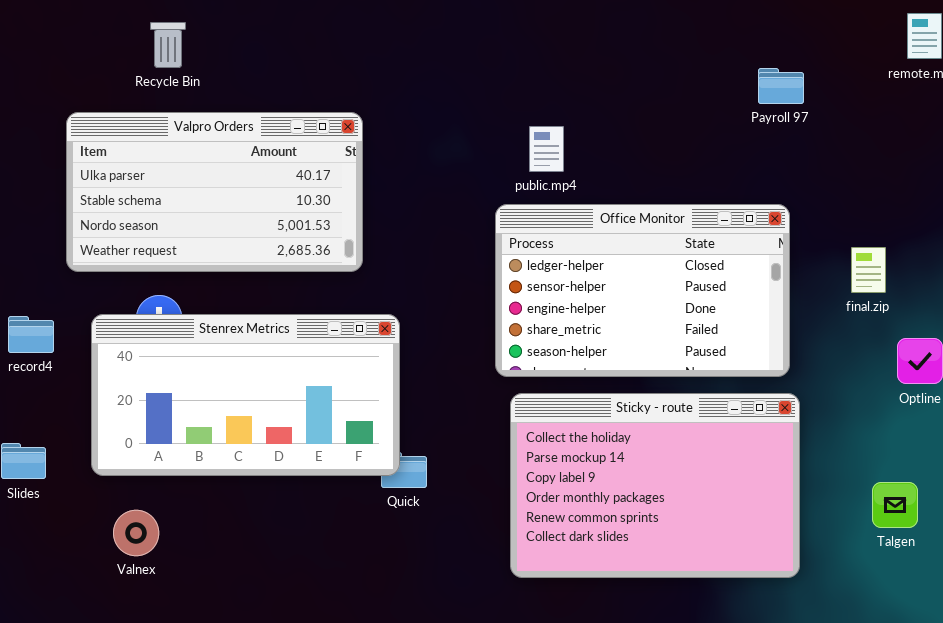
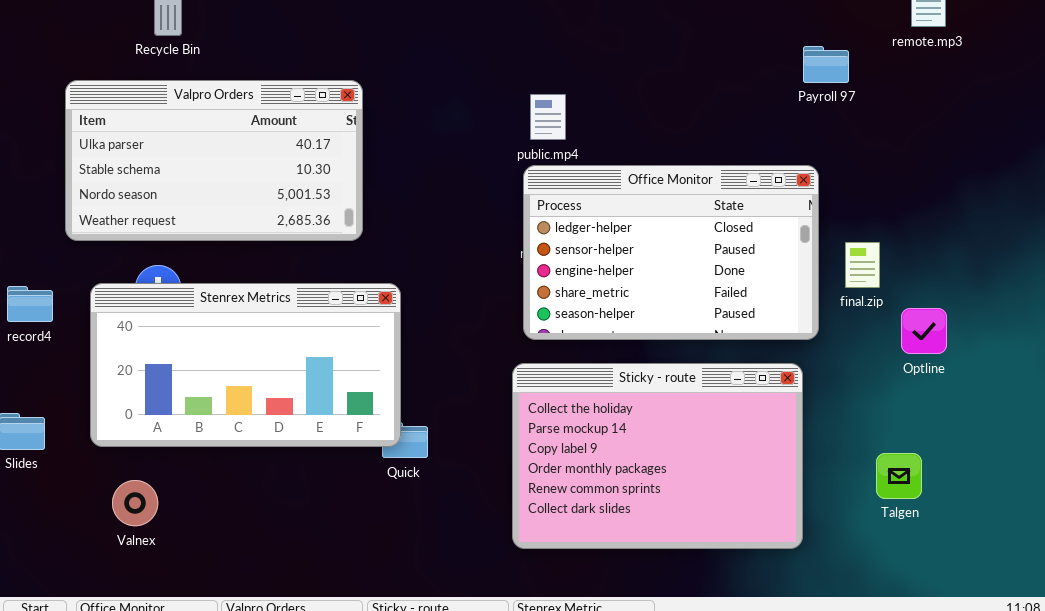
Payroll 97: [758,68,804,104] -> [803,46,849,83], moved
Office Monitor: [495,204,790,377] -> [523,165,819,340], moved
final.zip: [851,247,886,293] -> [845,242,880,288], moved

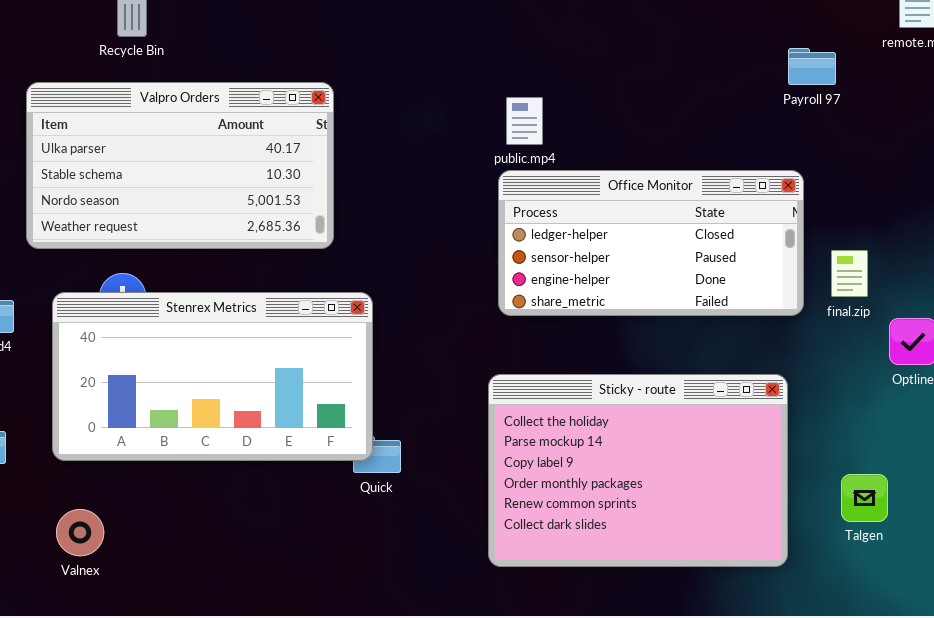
Office Monitor: [523,165,819,340] -> [498,170,804,316], resized
Talgen: [876,453,922,499] -> [841,474,888,522], moved
Valnex: [112,480,158,526] -> [56,509,104,556], moved

